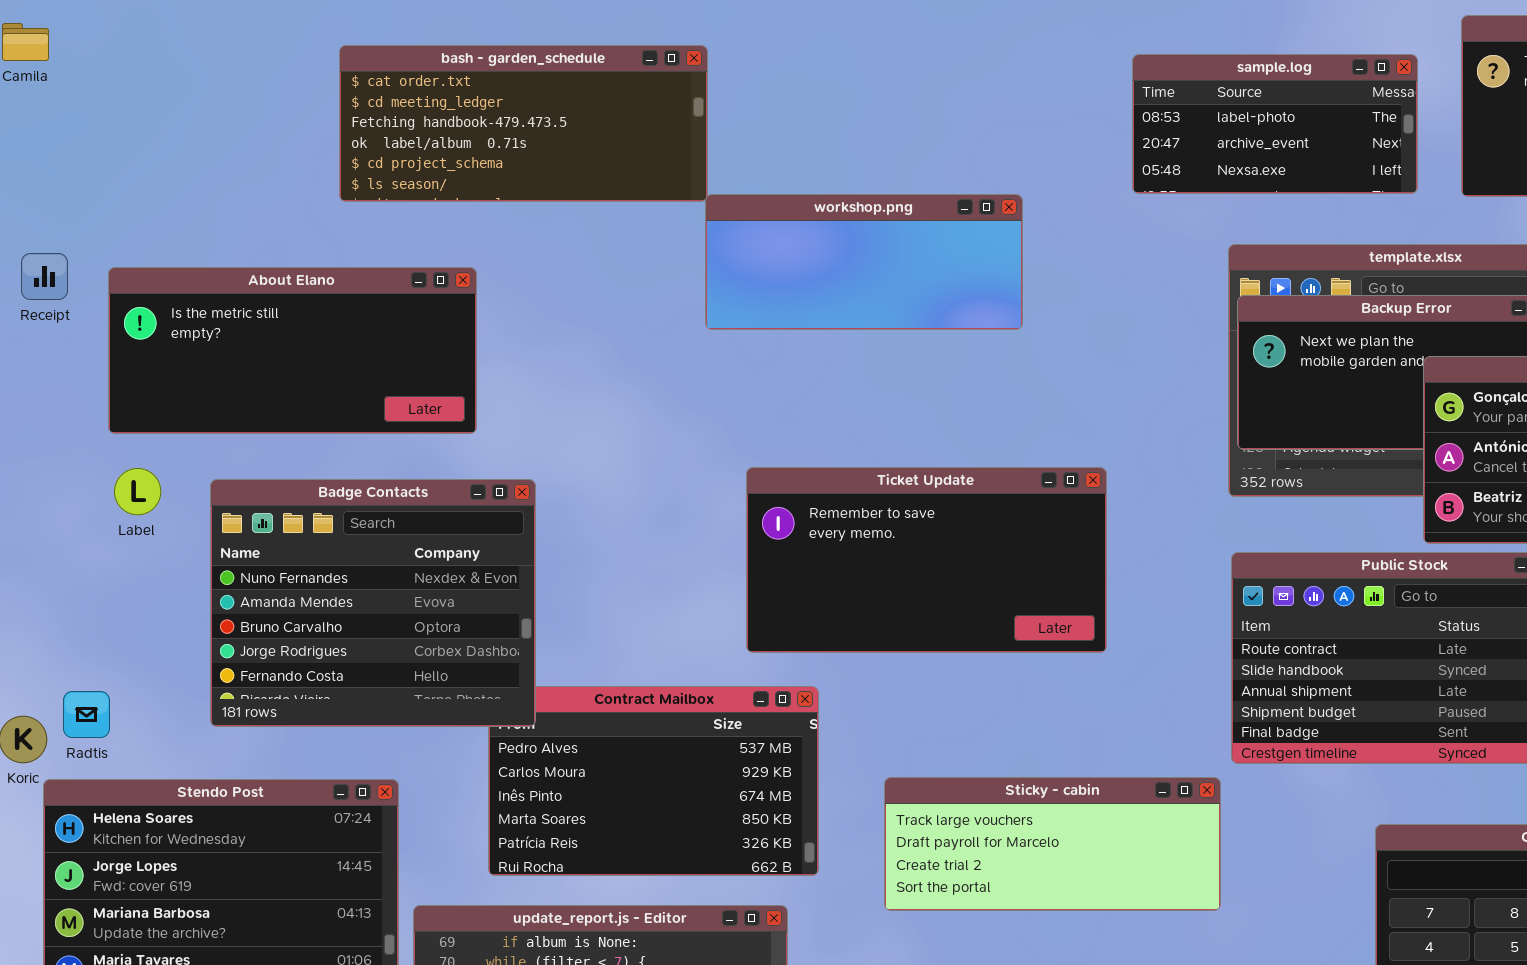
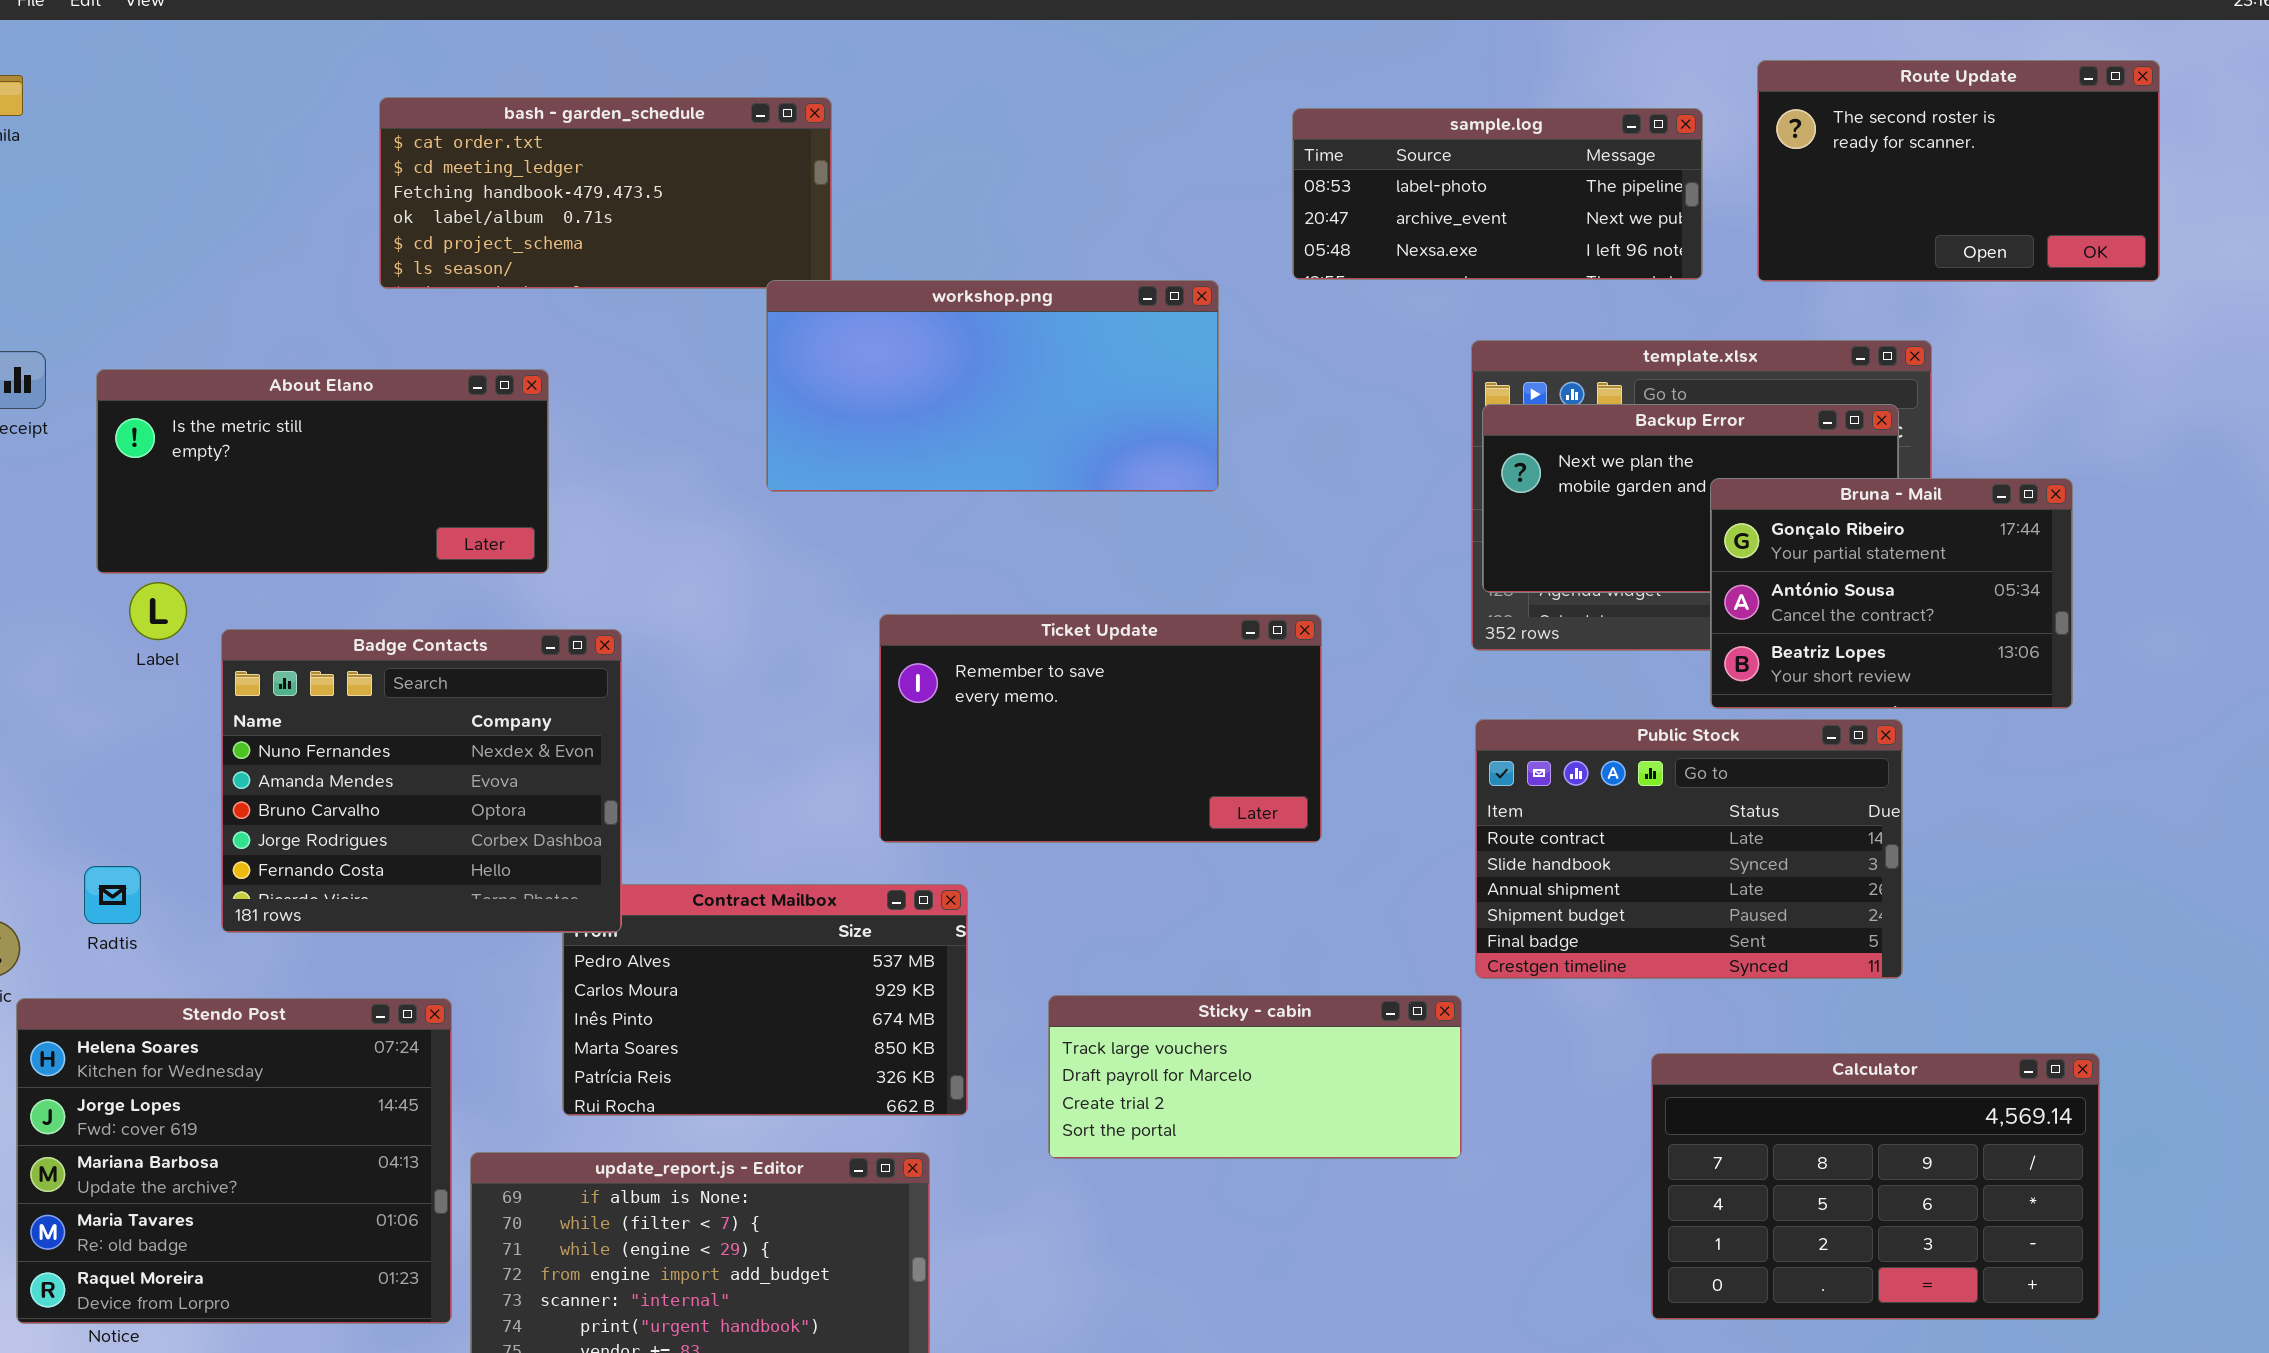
sample.log: [1132,54,1418,194] -> [1292,108,1703,280], resized
workshop.png: [705,194,1023,330] -> [766,280,1219,492], resized
Label: [114,468,161,515] -> [129,582,187,640], moved
Radtis: [63,691,110,738] -> [84,866,141,924], moved

